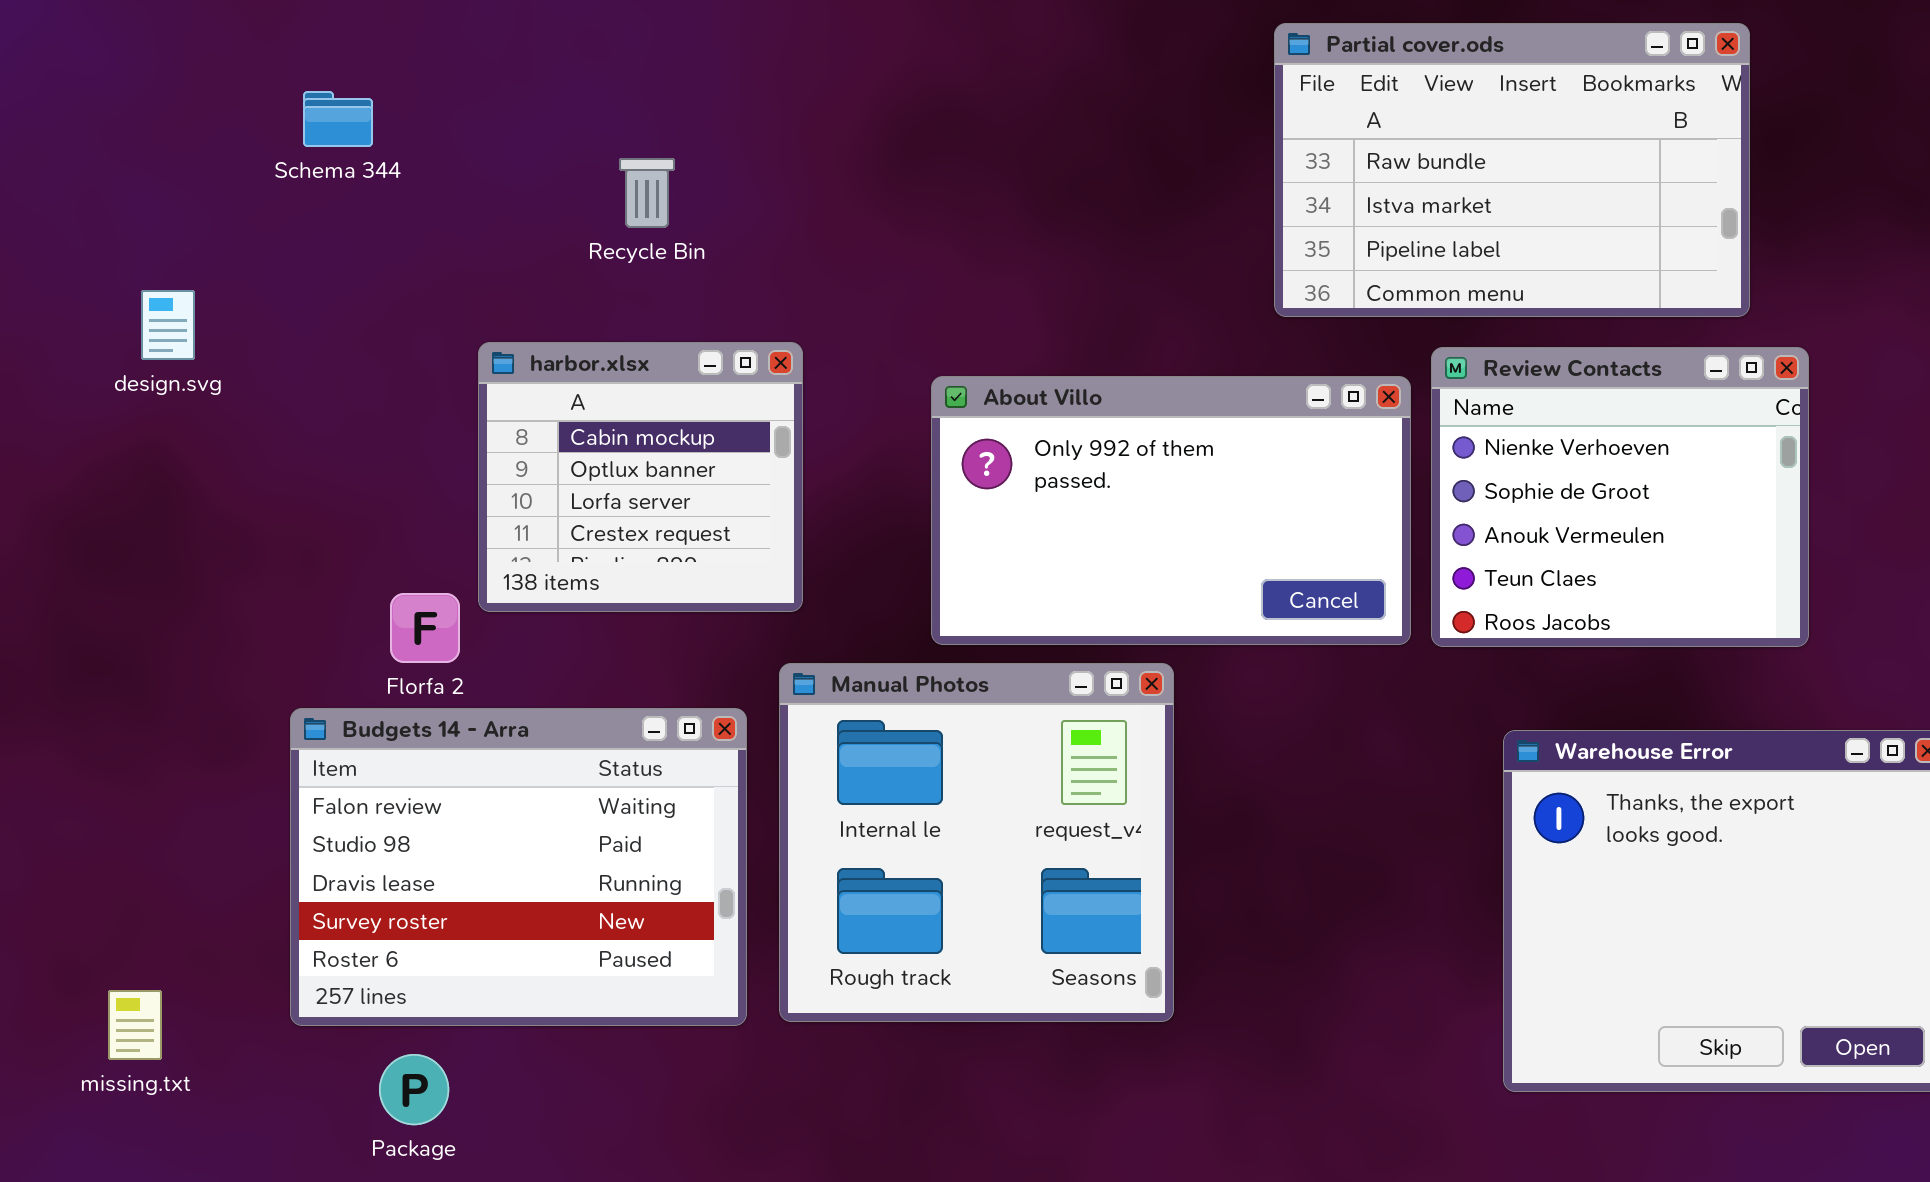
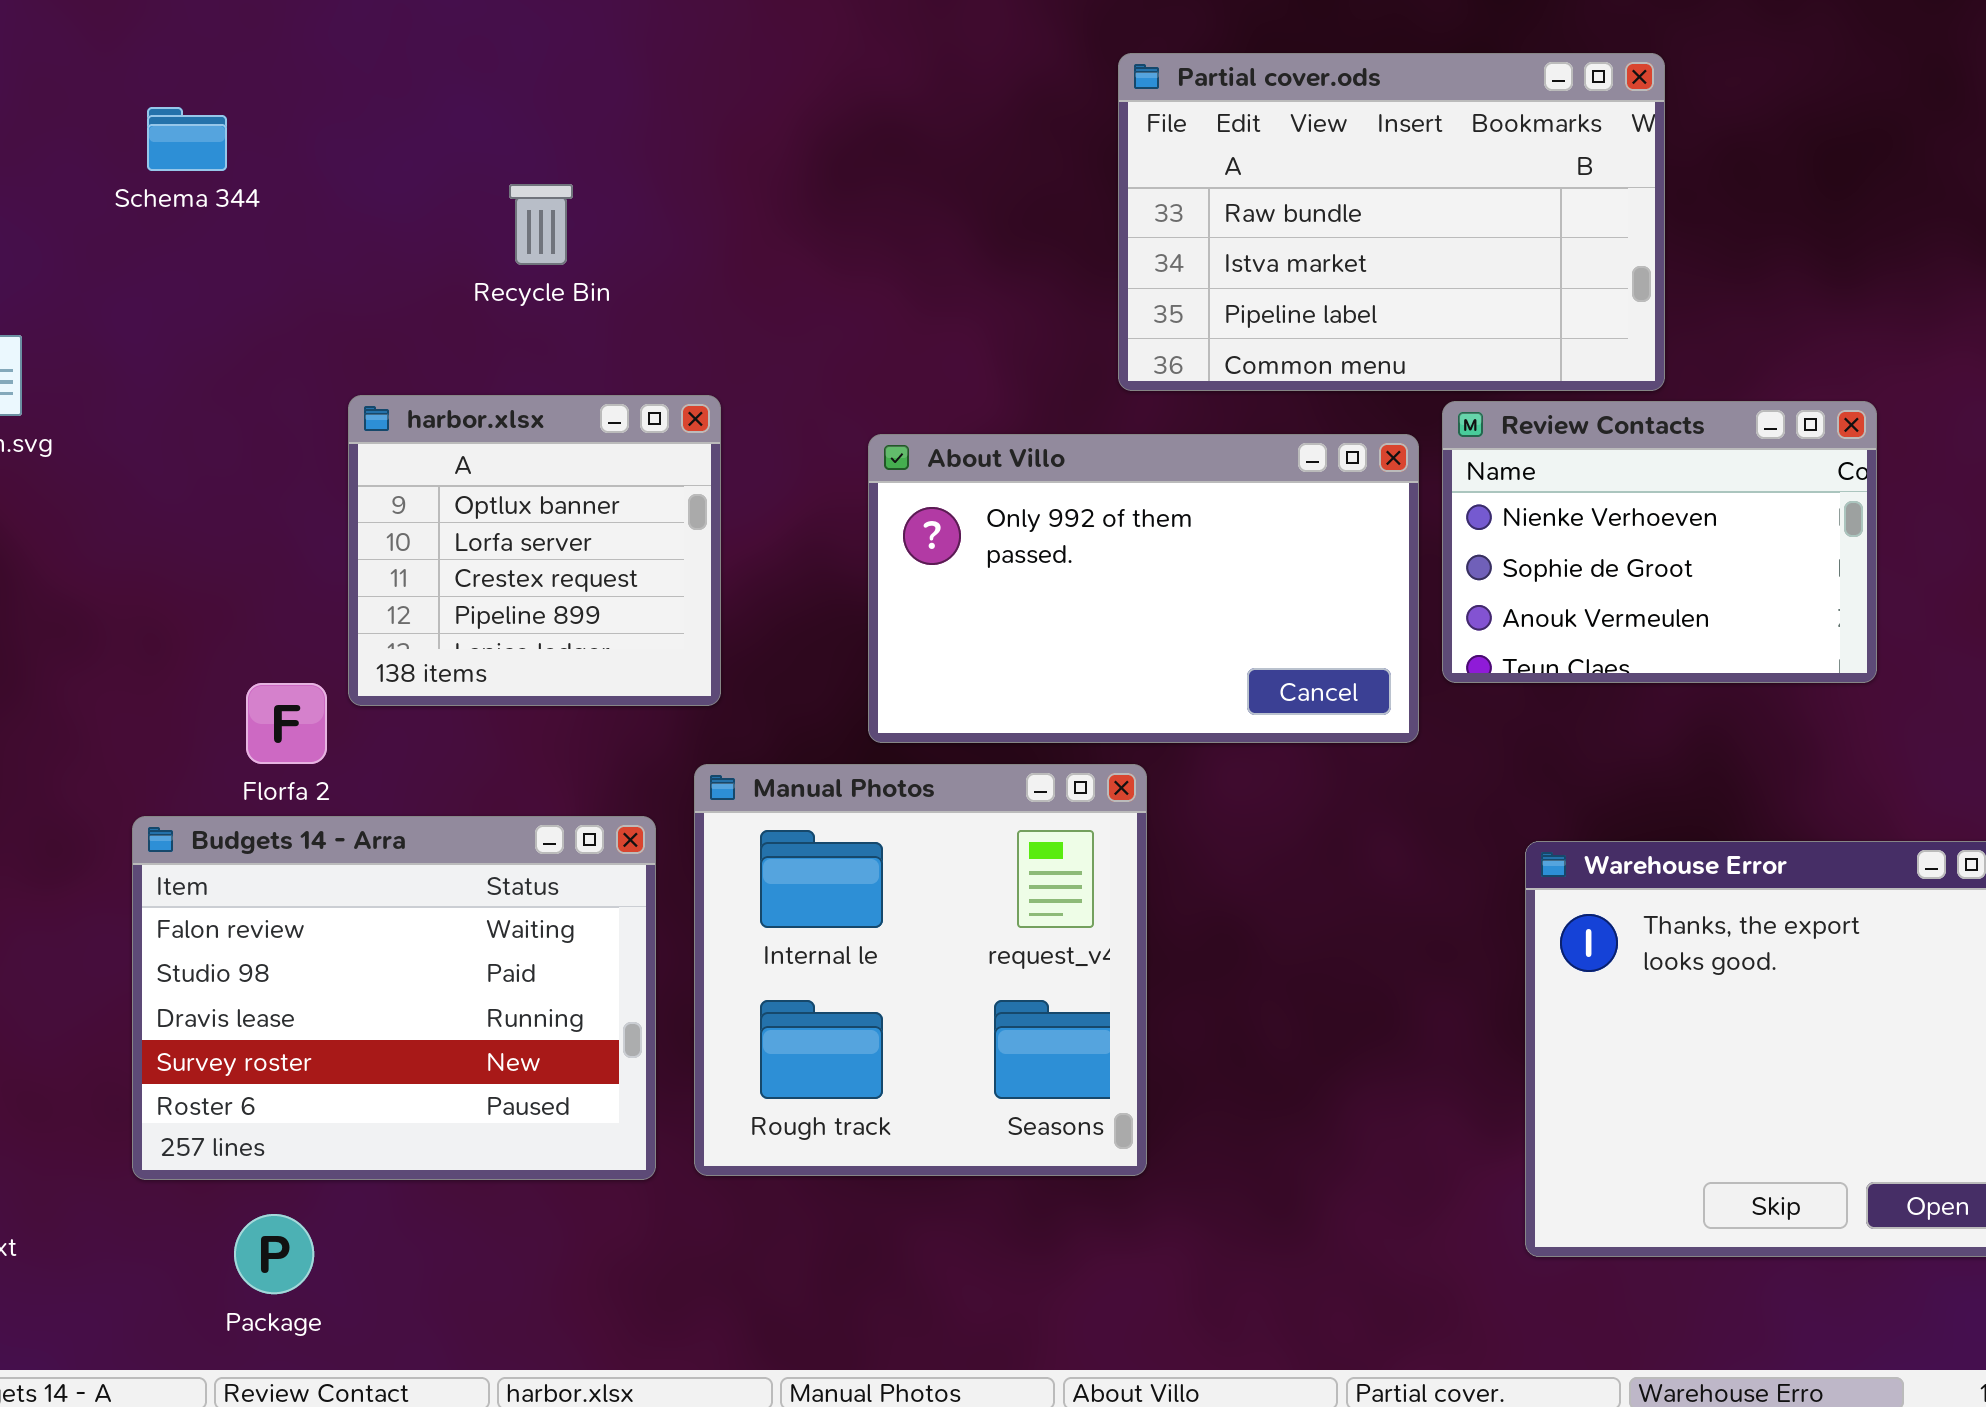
Partial cover.ods: [1274,23,1750,317] -> [1118,53,1665,391], moved
harbor.xlsx: [478,342,803,612] -> [348,395,721,706], scrolled down 1 row
Review Contacts: [1431,347,1809,647] -> [1442,401,1877,683], resized

